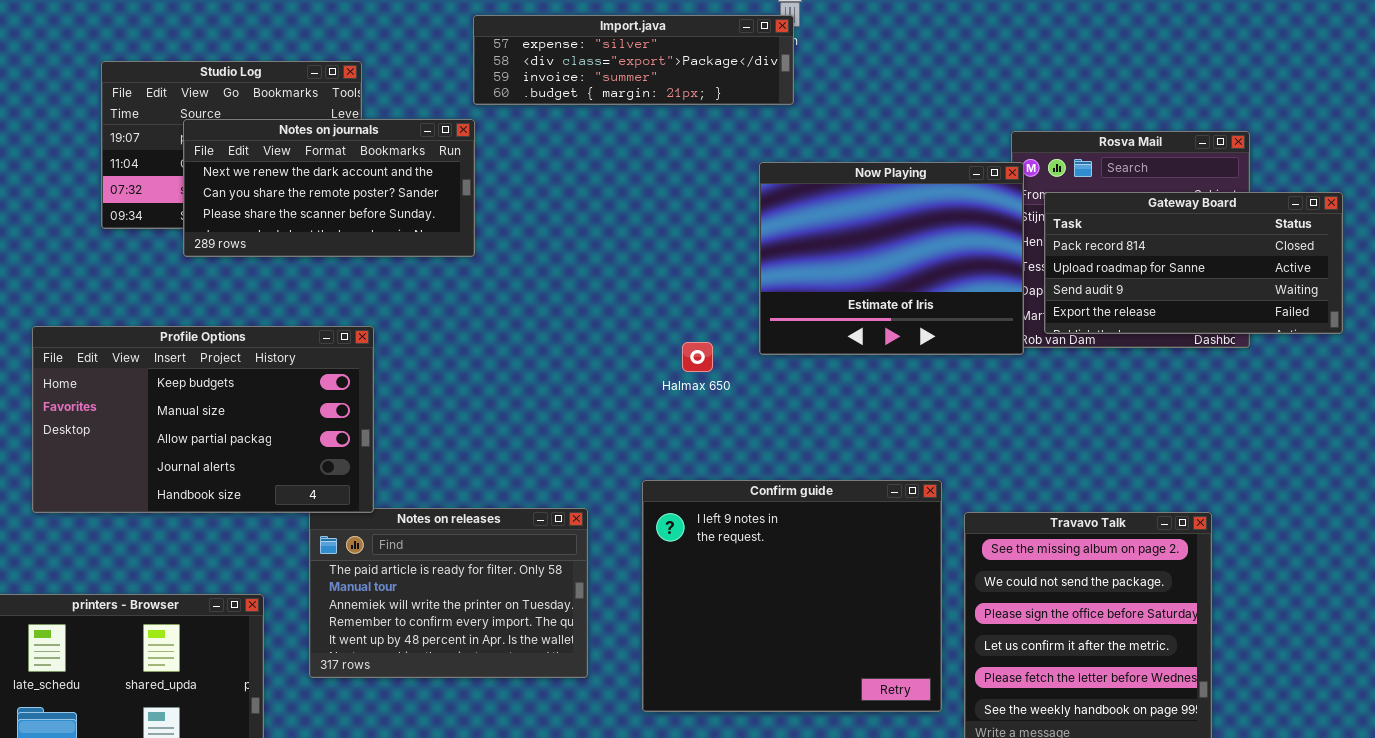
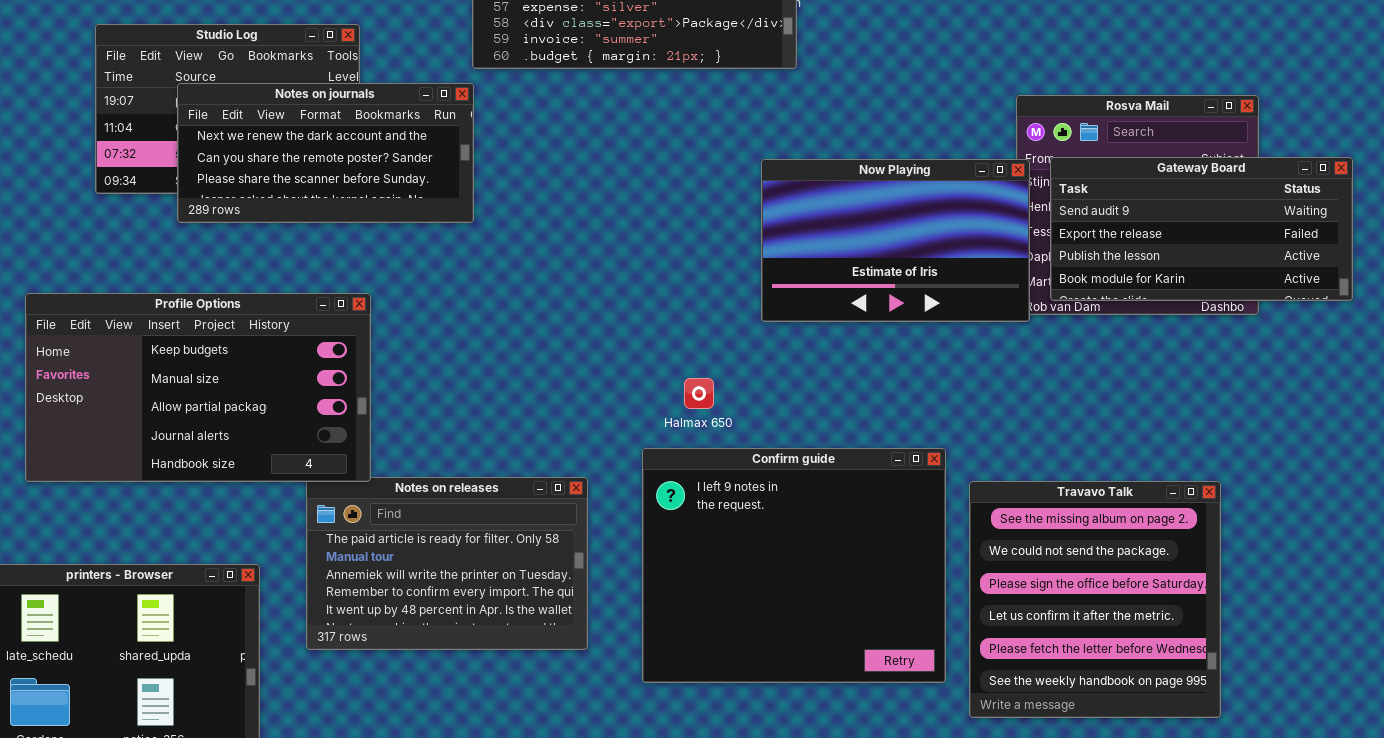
Now Playing: [759,162,1024,355] -> [761,159,1030,322], resized
Gateway Board: [1044,192,1343,334] -> [1050,157,1353,301], scrolled down 2 rows
Halmax 650: [682,342,713,372] -> [684,378,714,409], moved

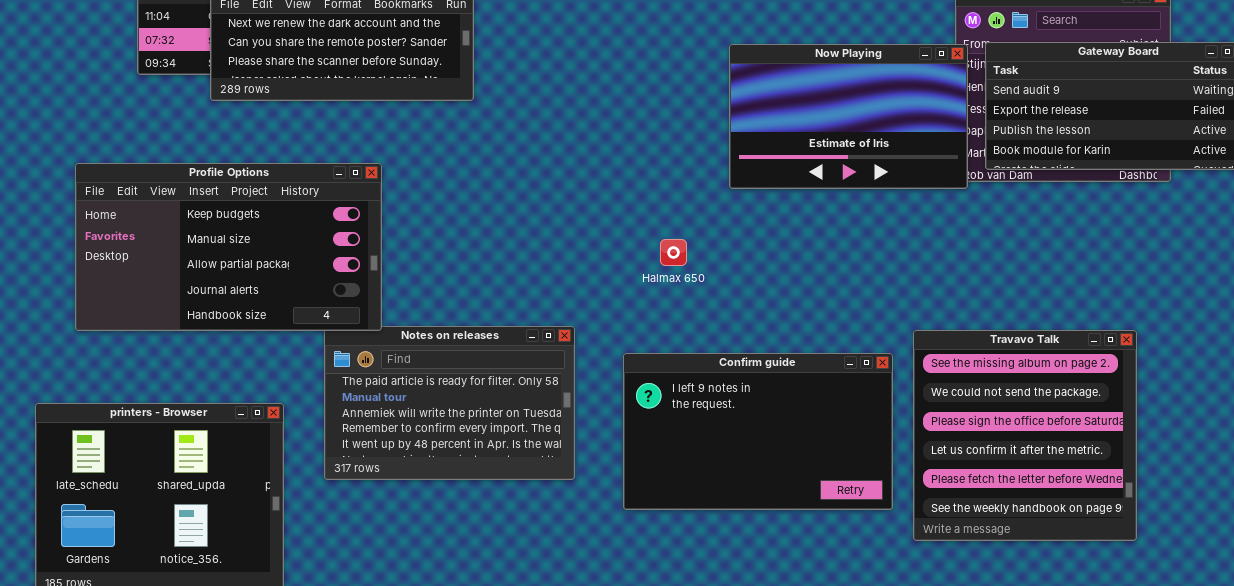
Confirm guide: [642,448,946,683] -> [623,353,893,510], resized

